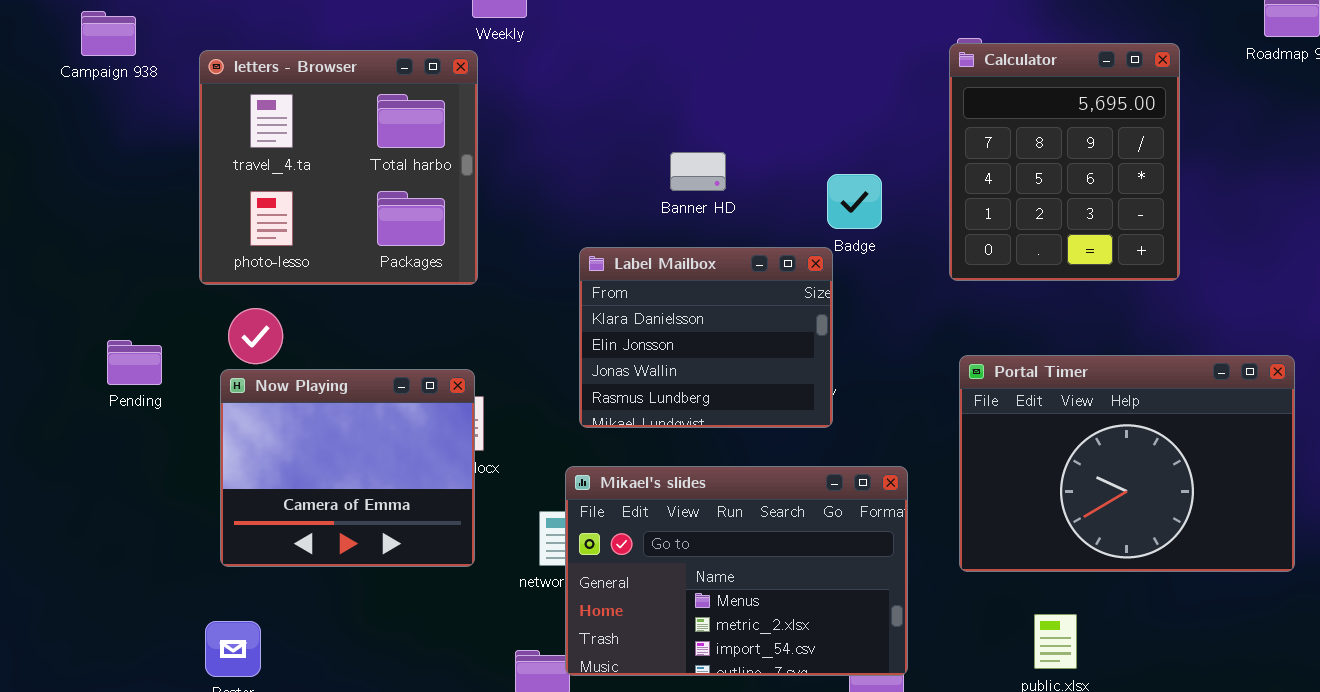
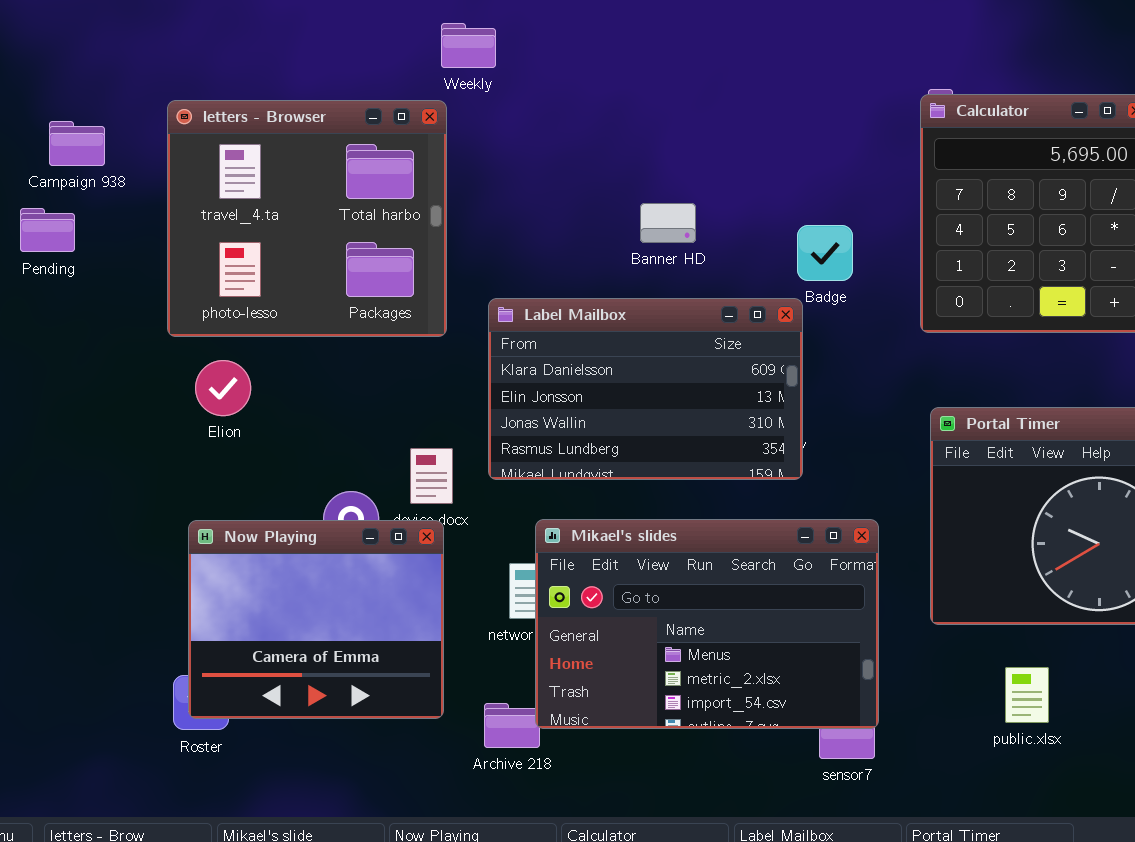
Campaign 938: [81,11,136,56] -> [49,121,105,166], moved
Label Mailbox: [579,247,833,428] -> [488,298,803,480], resized
Pending: [107,340,162,385] -> [20,208,75,252], moved
Now Playing: [220,369,475,567] -> [188,520,444,719], moved

